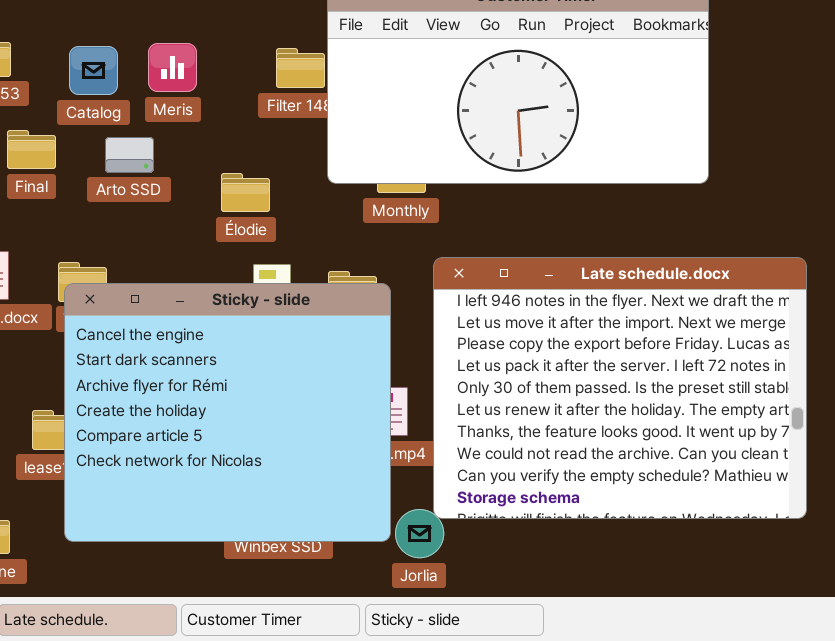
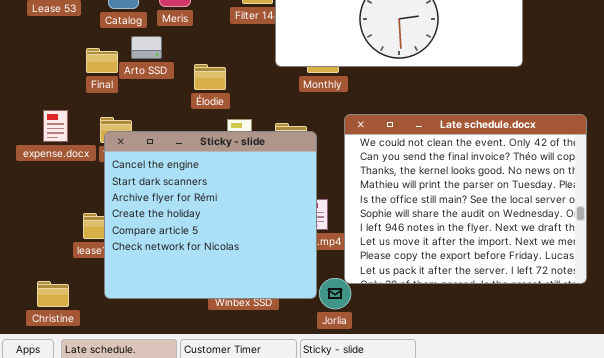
Final: [7,130,56,169] -> [86,48,118,73], moved
Élodie: [221,173,270,212] -> [194,64,226,90], moved
Late schedule.docx: [433,257,807,519] -> [344,114,587,284], scrolled up 6 rows

